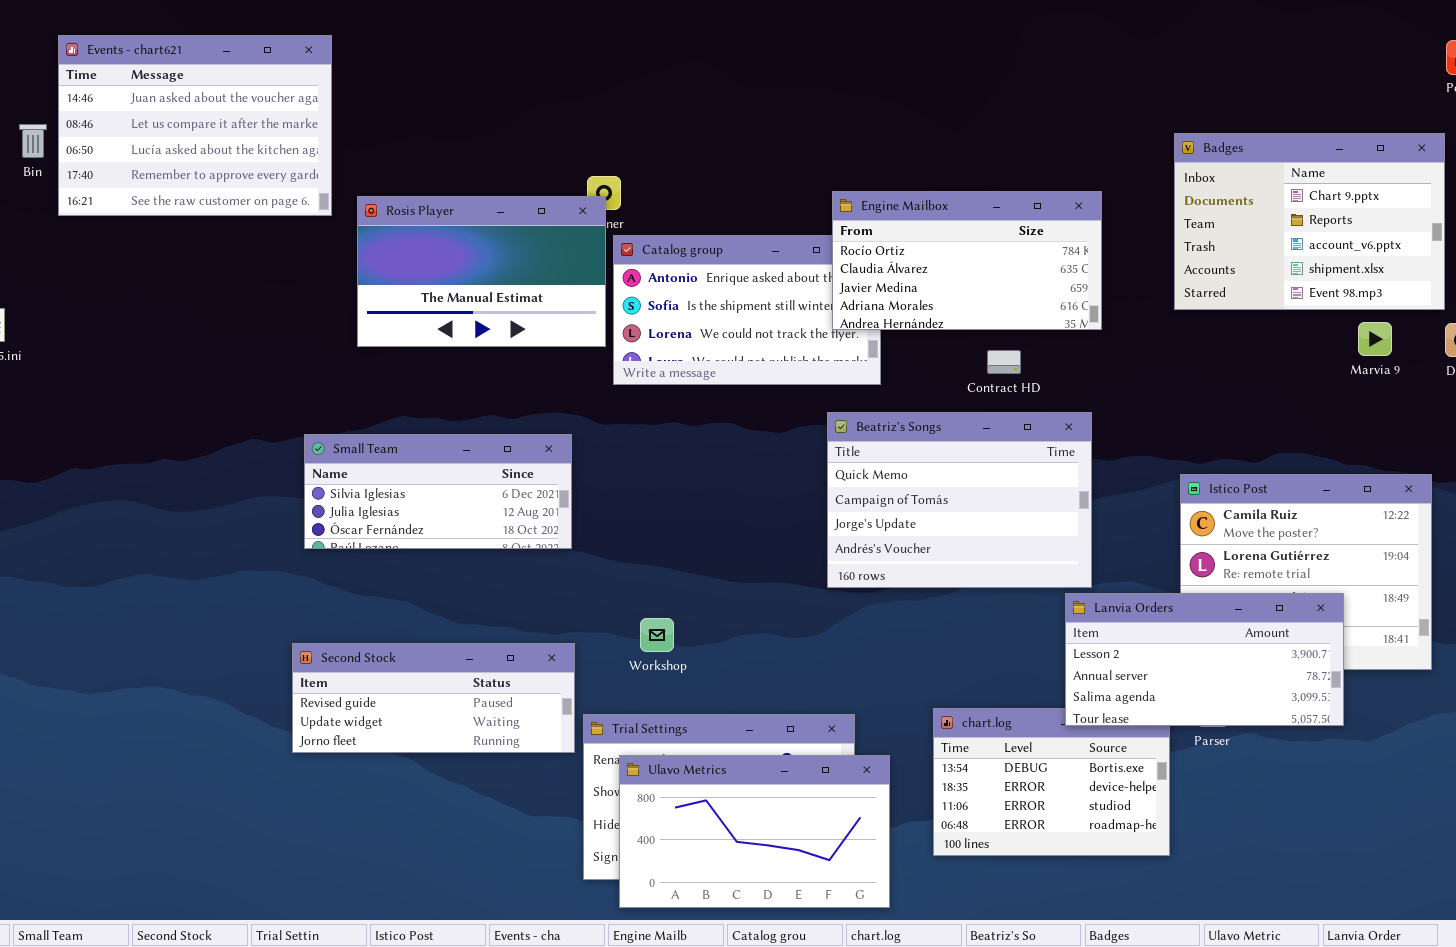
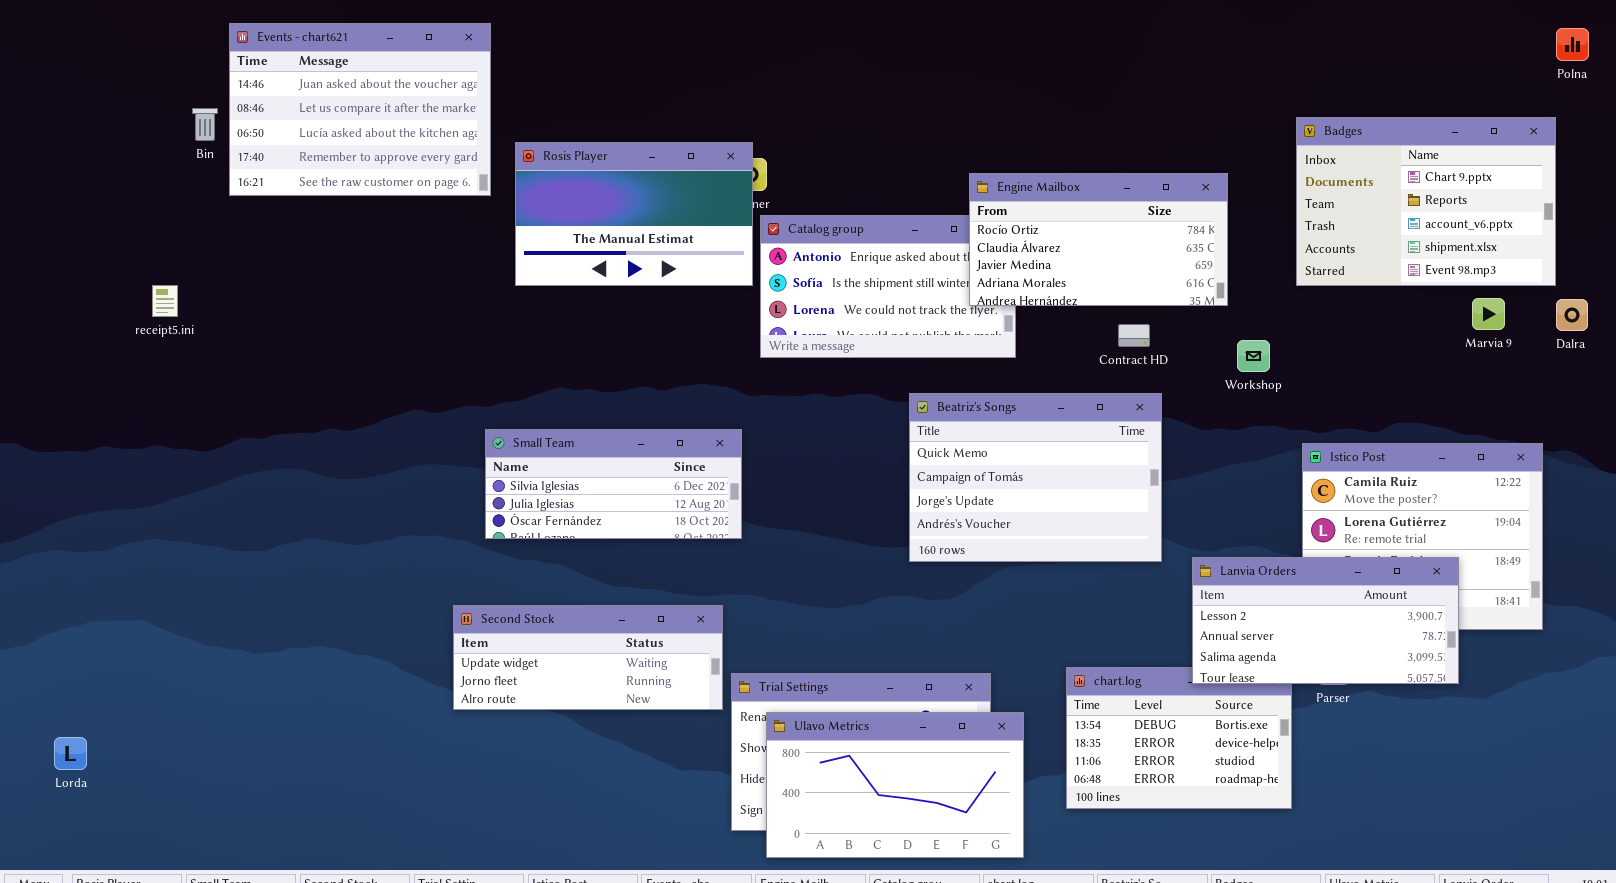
Rosis Player: [357,196,606,347] -> [515,142,753,286], moved
Beatriz's Songs: [827,412,1092,588] -> [909,393,1162,562], moved
Small Team: [304,434,572,549] -> [485,429,742,539], moved
Workshop: [640,618,674,652] -> [1237,340,1270,372], moved
Second Stock: [292,643,575,753] -> [453,605,723,710], scrolled down 1 row

